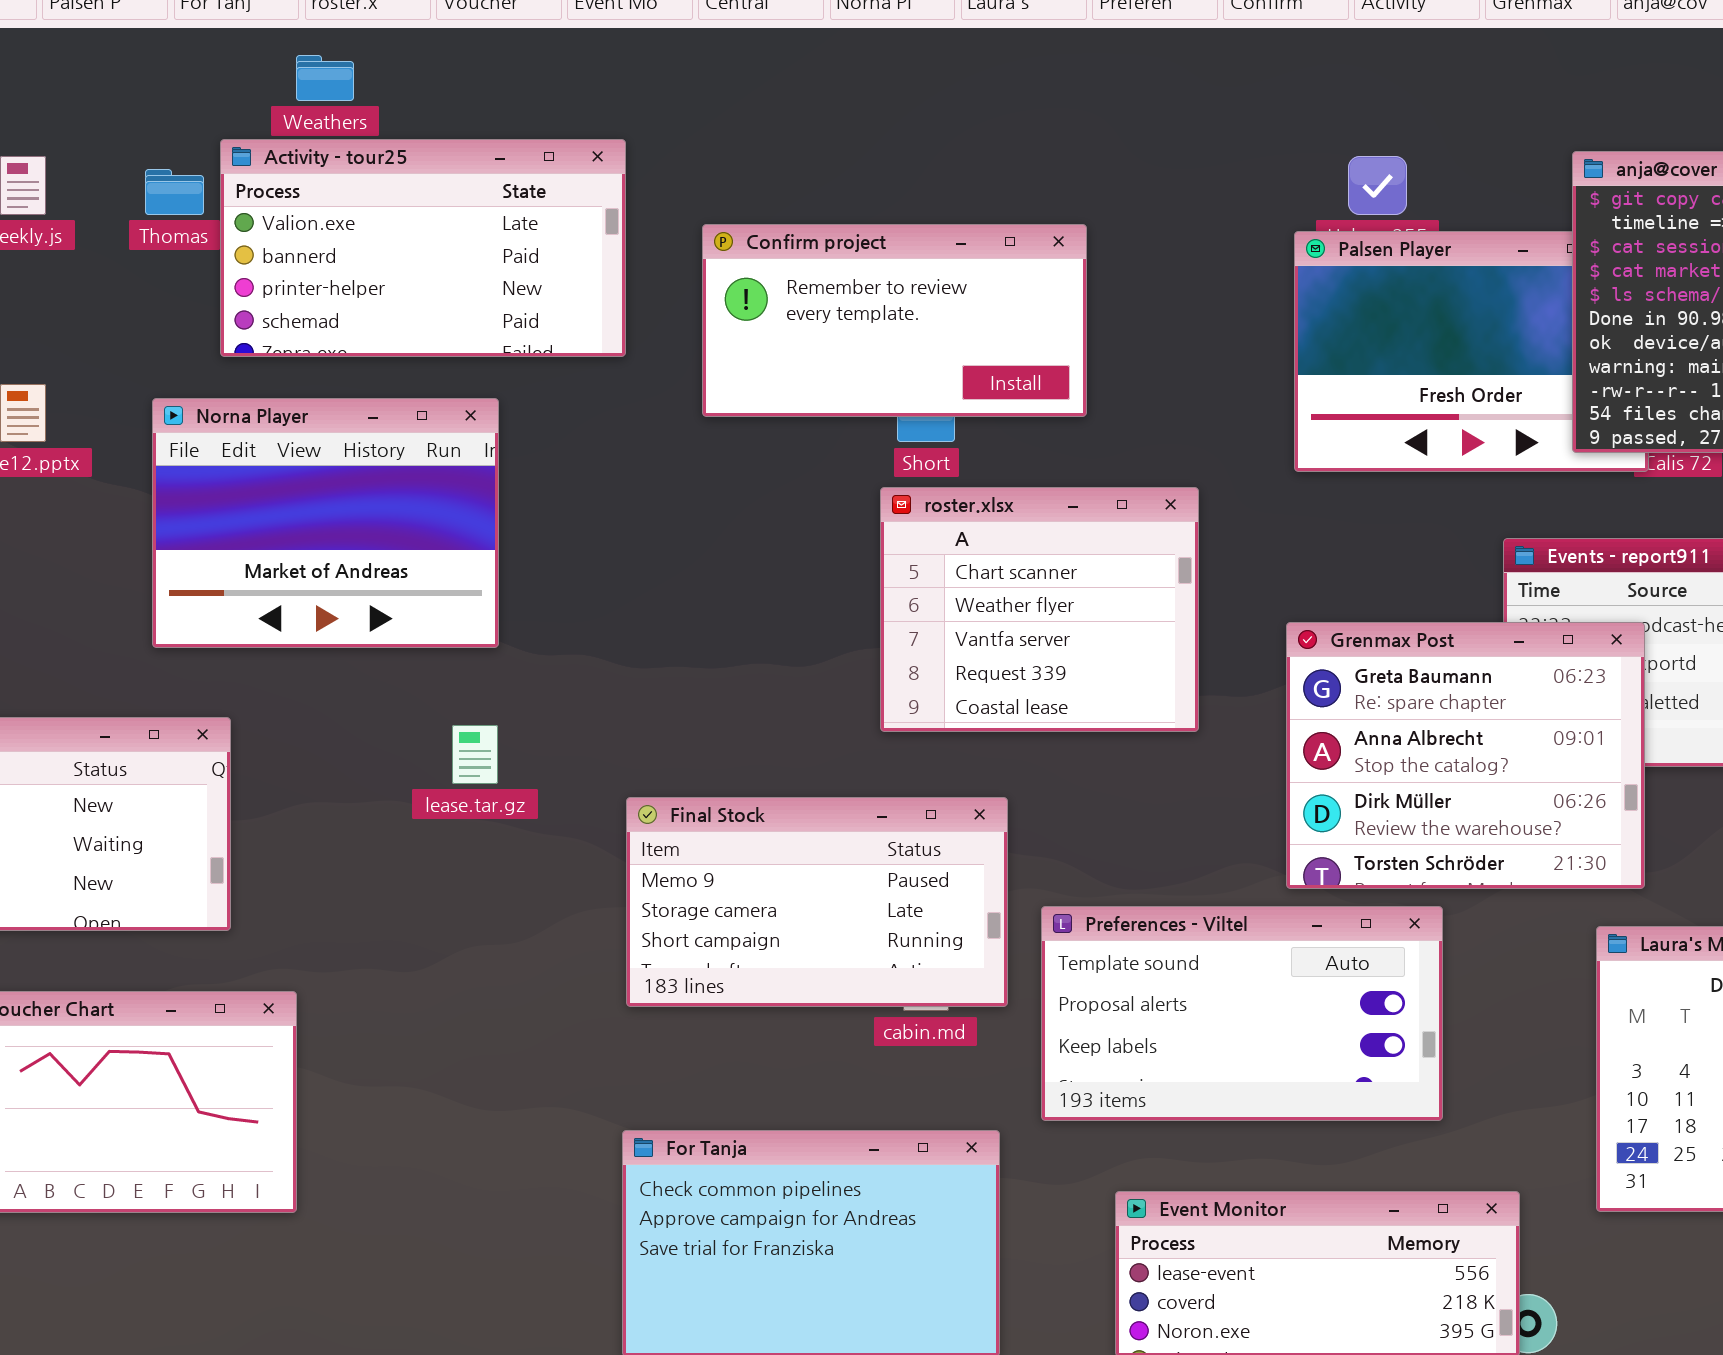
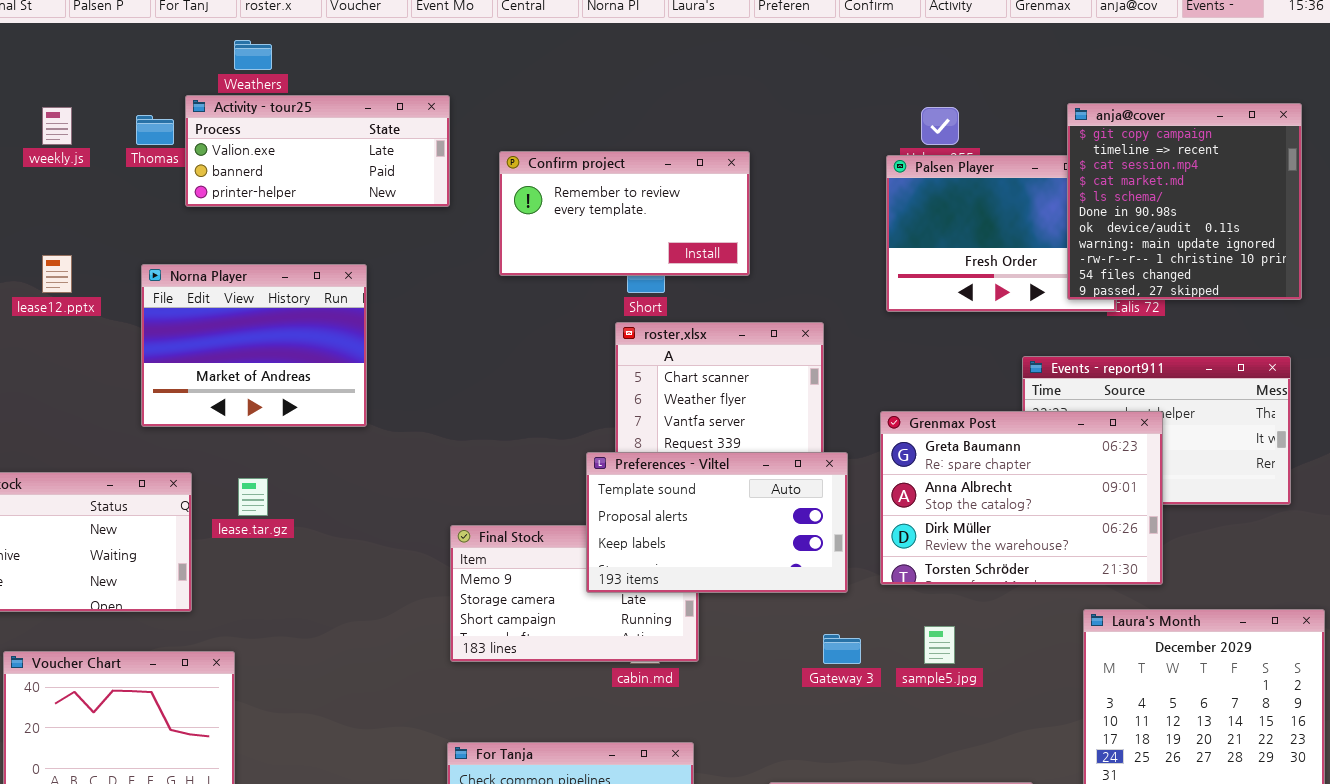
Activity - tour25: [220,139,626,357] -> [185,95,450,207], resized
Grenmax Post: [1286,622,1645,889] -> [880,411,1163,585], resized
lease.tar.gz: [452,725,498,784] -> [238,478,268,516], moved
Preferences - Viltel: [1041,906,1443,1121] -> [586,452,848,593], moved

